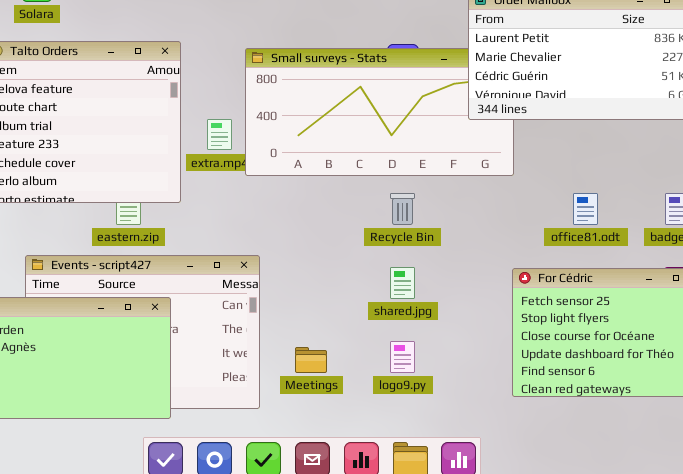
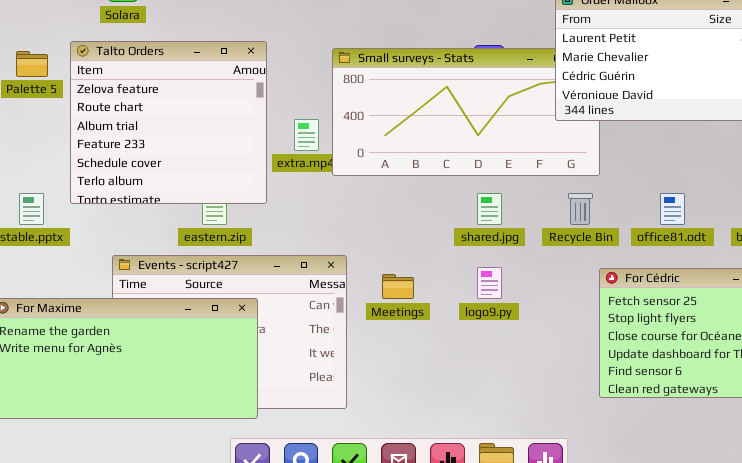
Recycle Bin: [390,193,415,225] -> [568,193,593,225], moved
shared.jpg: [390,267,415,299] -> [477,193,502,225], moved
logo9.py: [390,341,415,373] -> [477,267,502,299], moved
Meetings: [295,347,327,373] -> [382,274,414,299], moved

